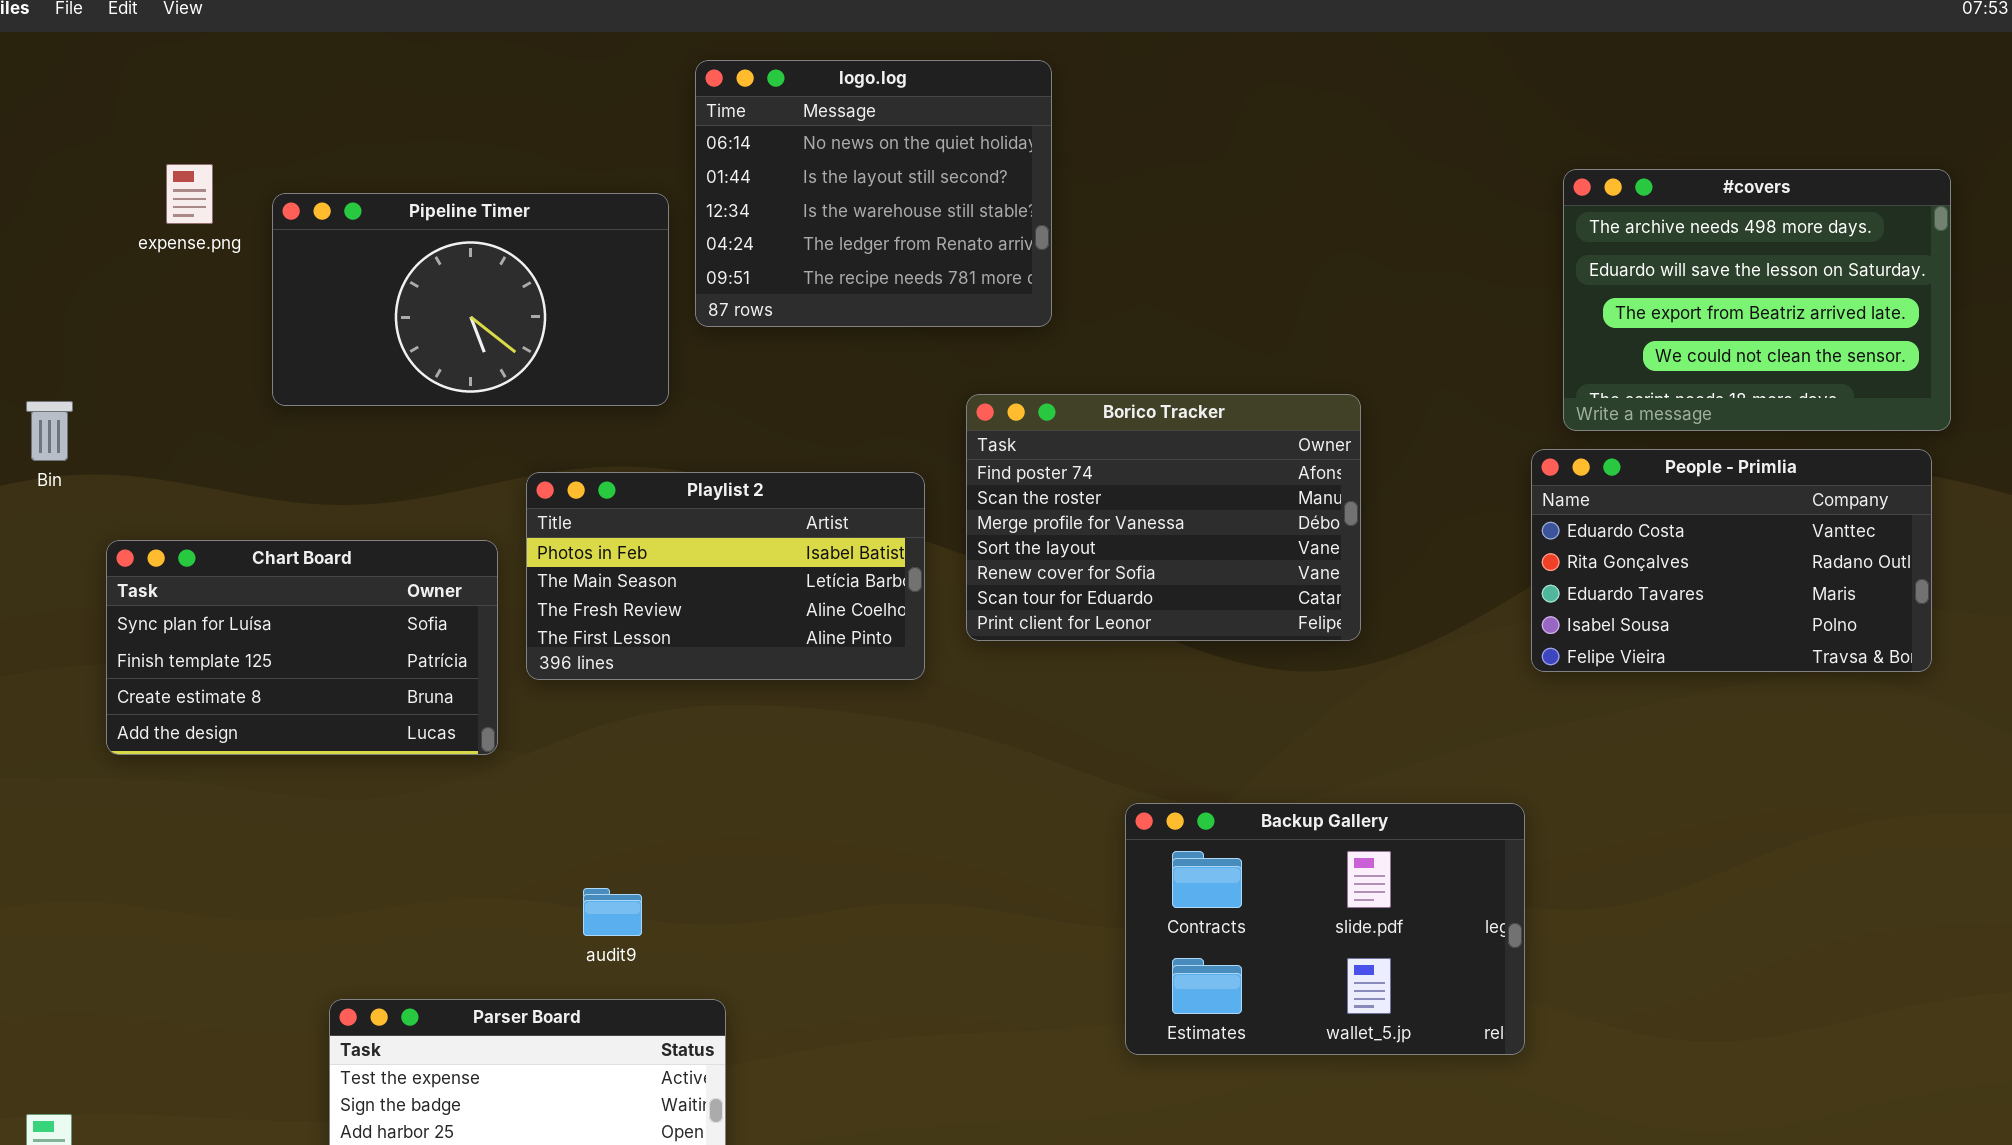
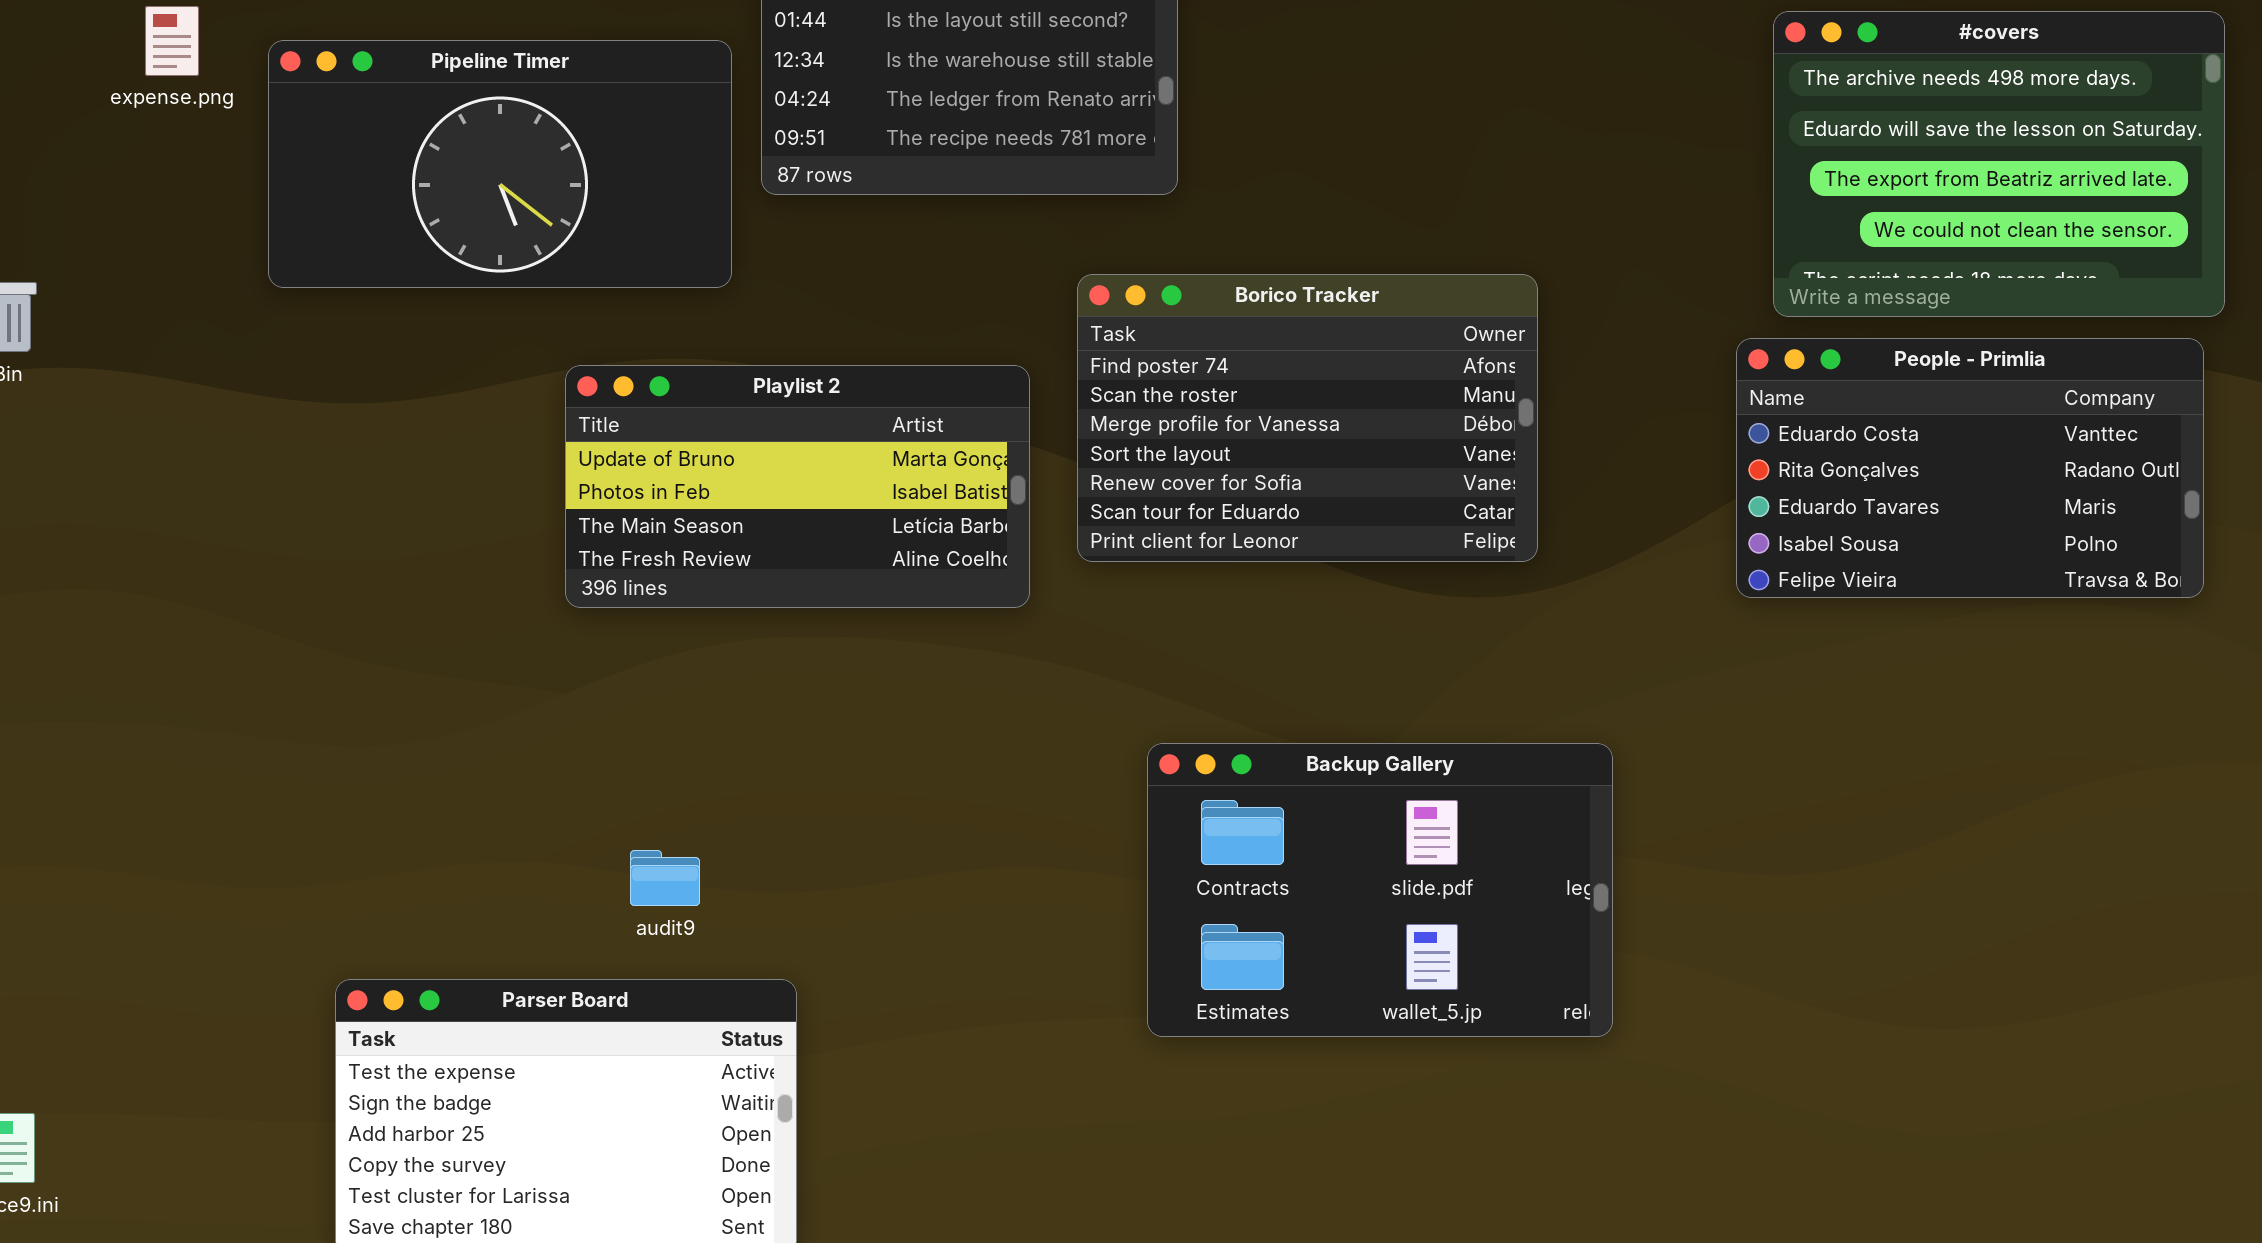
Playlist 2: [526,472,925,680] -> [565,365,1030,608], scrolled up 1 row
Chart Board: [106,540,498,755] -> none, closed
Backup Gallery: [1125,803,1525,1055] -> [1147,743,1613,1037], moved

